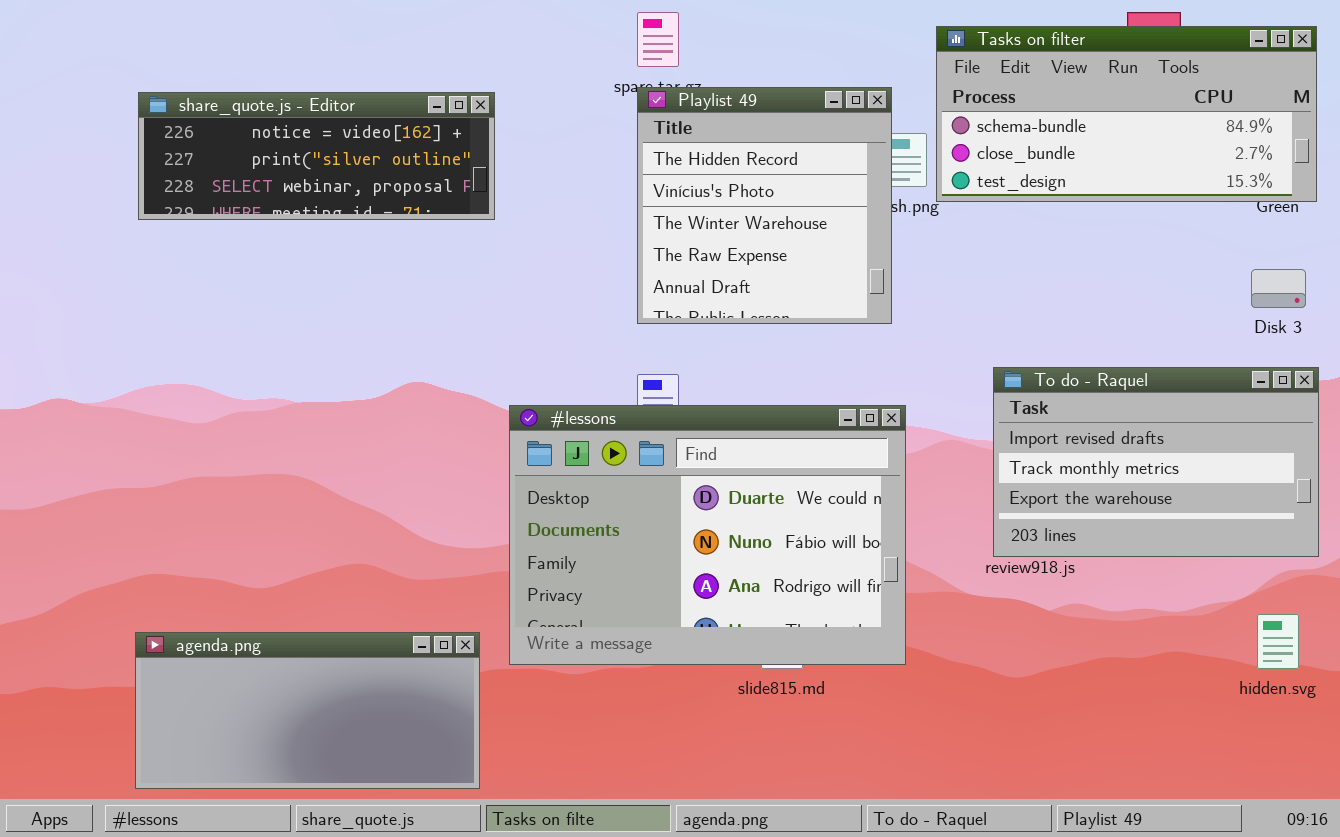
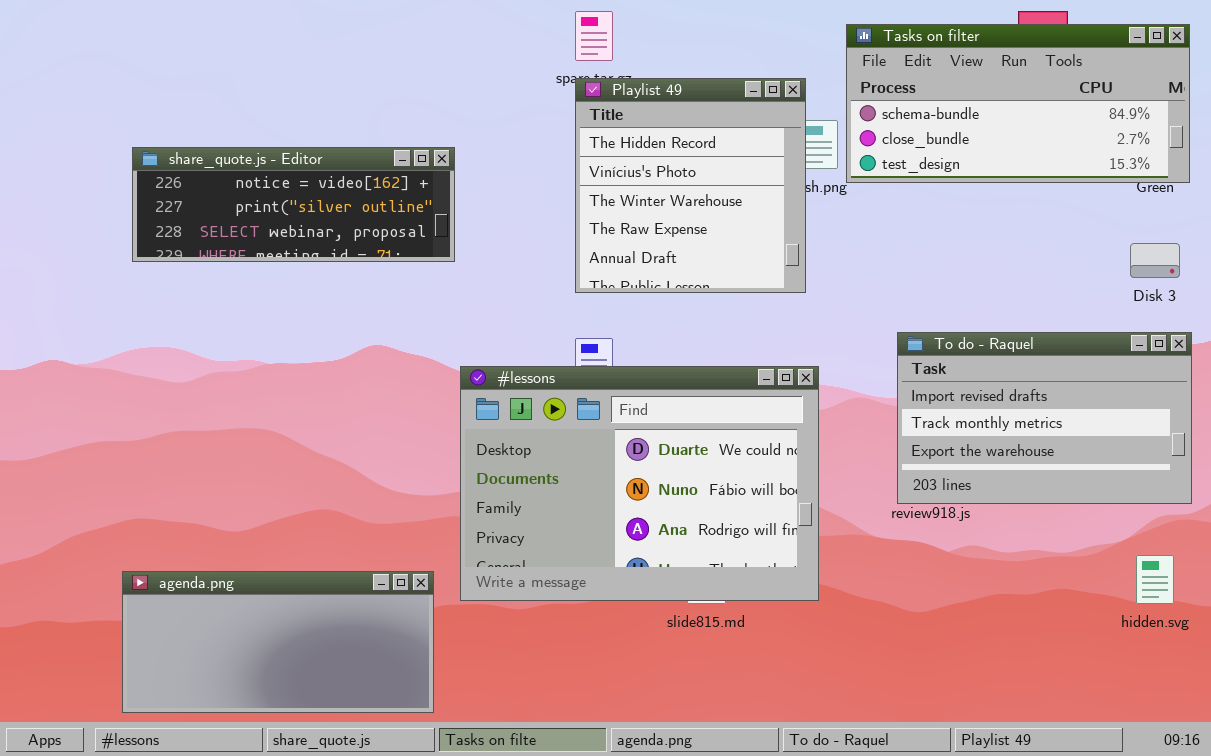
share_quote.js - Editor: [138,92,495,220] -> [132,147,455,262], moved

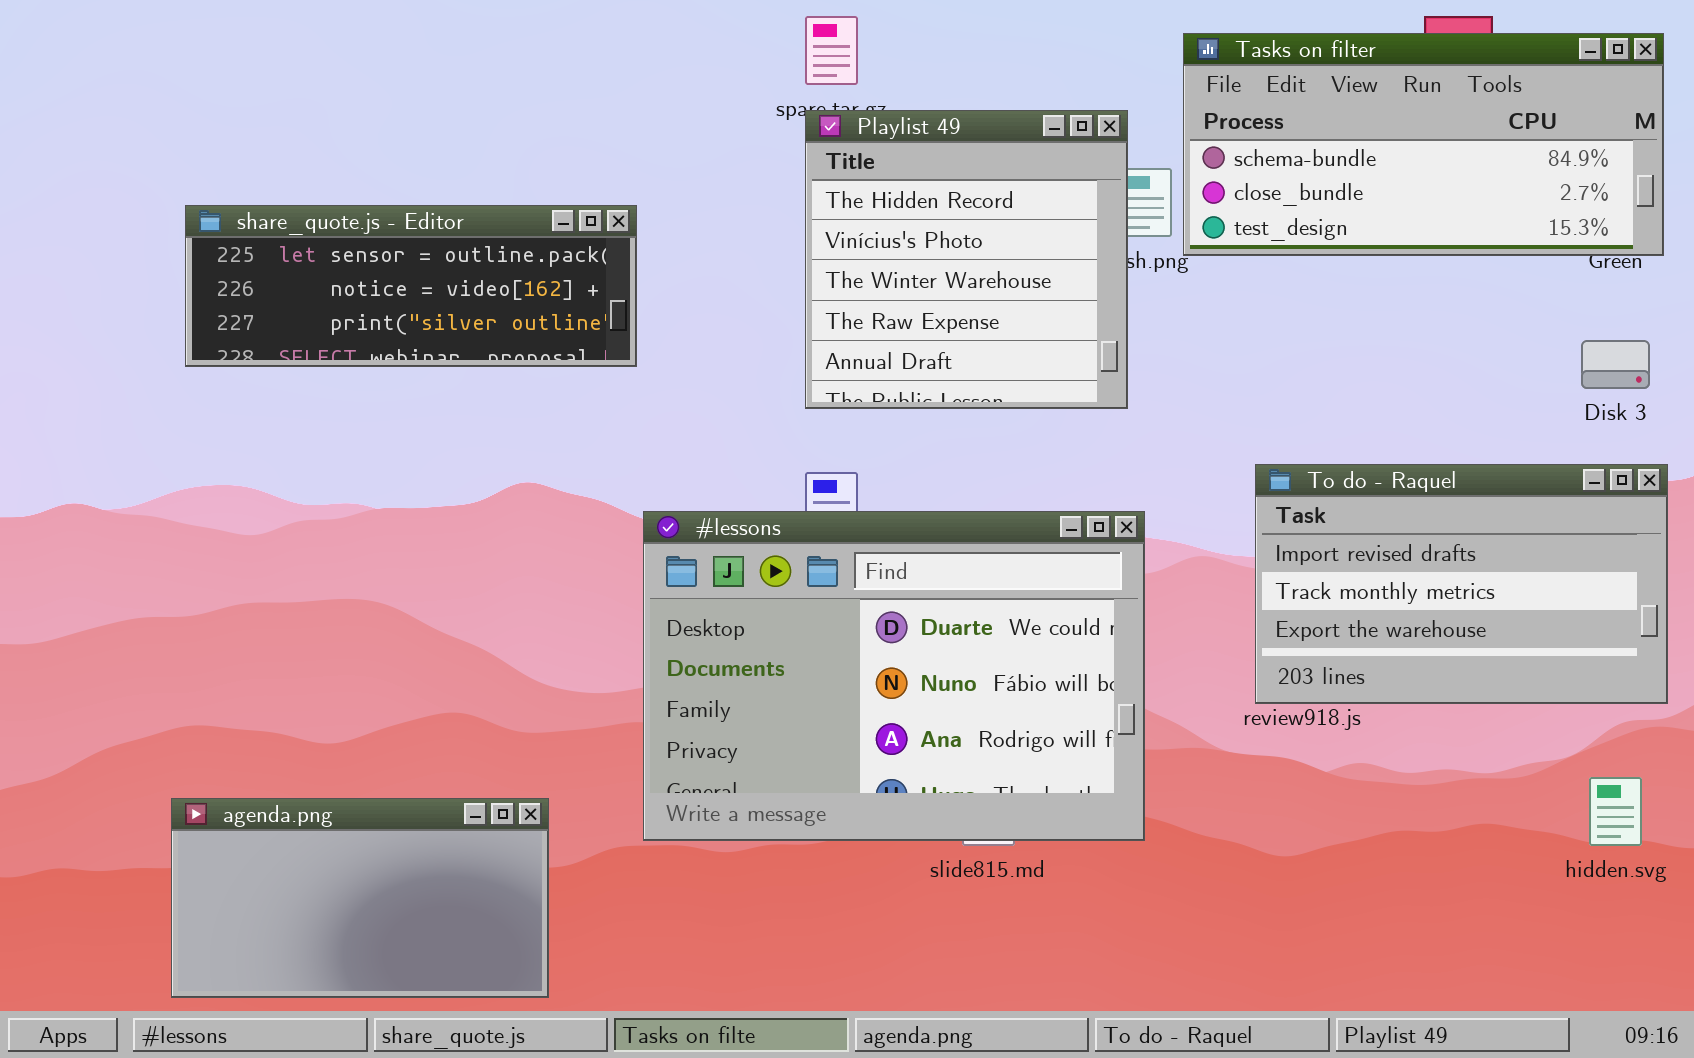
share_quote.js - Editor: [132,147,455,262] -> [185,205,637,367], scrolled up 1 row
agenda.png: [122,571,434,713] -> [171,798,549,998], resized

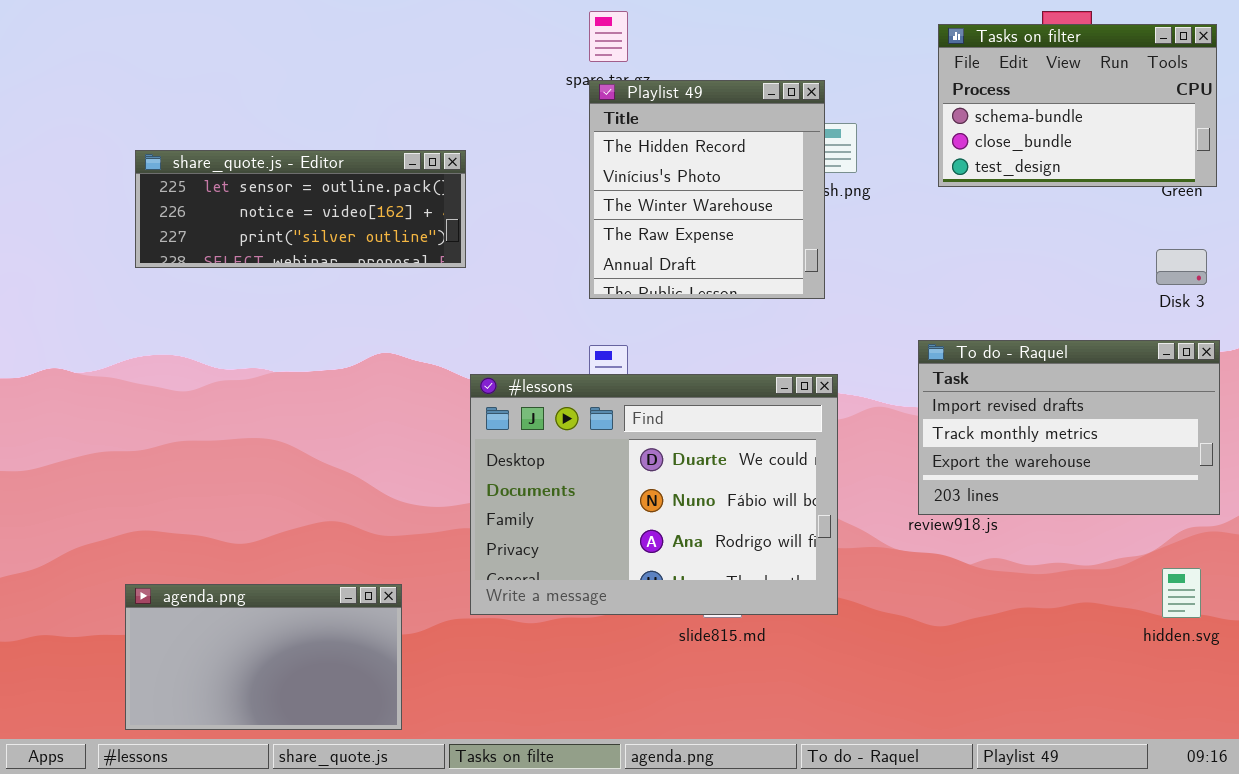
Tasks on filter: [1183,33,1664,256] -> [938,24,1217,187], resized

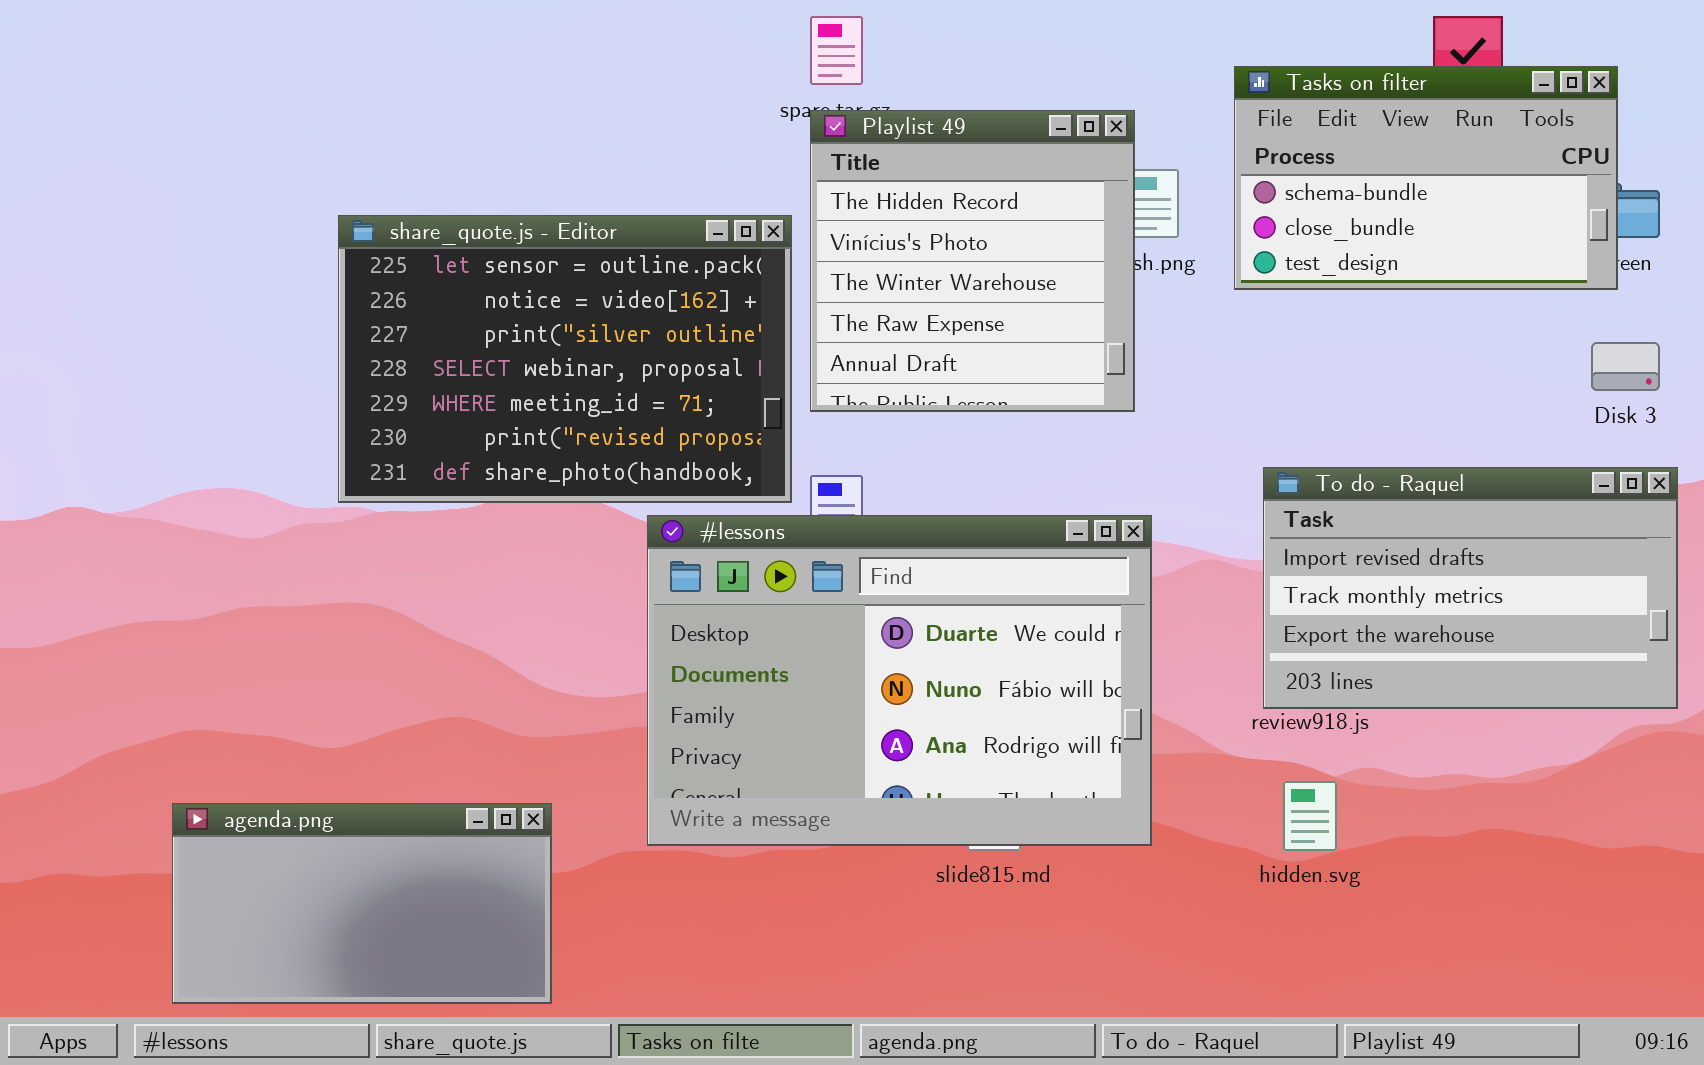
Tasks on filter: [938,24,1217,187] -> [1234,66,1618,290], moved
share_quote.js - Editor: [135,150,466,268] -> [338,215,792,503], moved, resized
hidden.svg: [1162,568,1201,618] -> [1283,781,1337,851], moved

